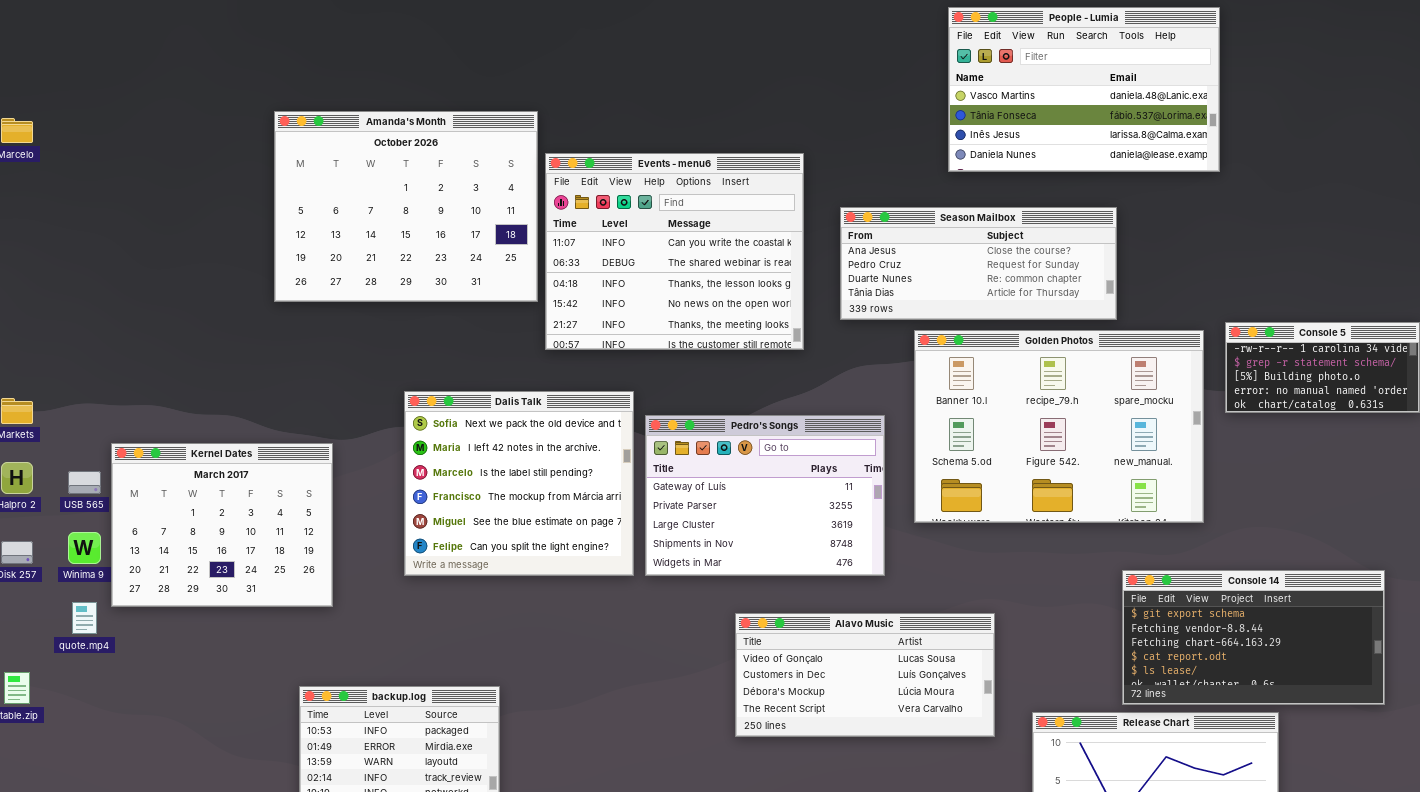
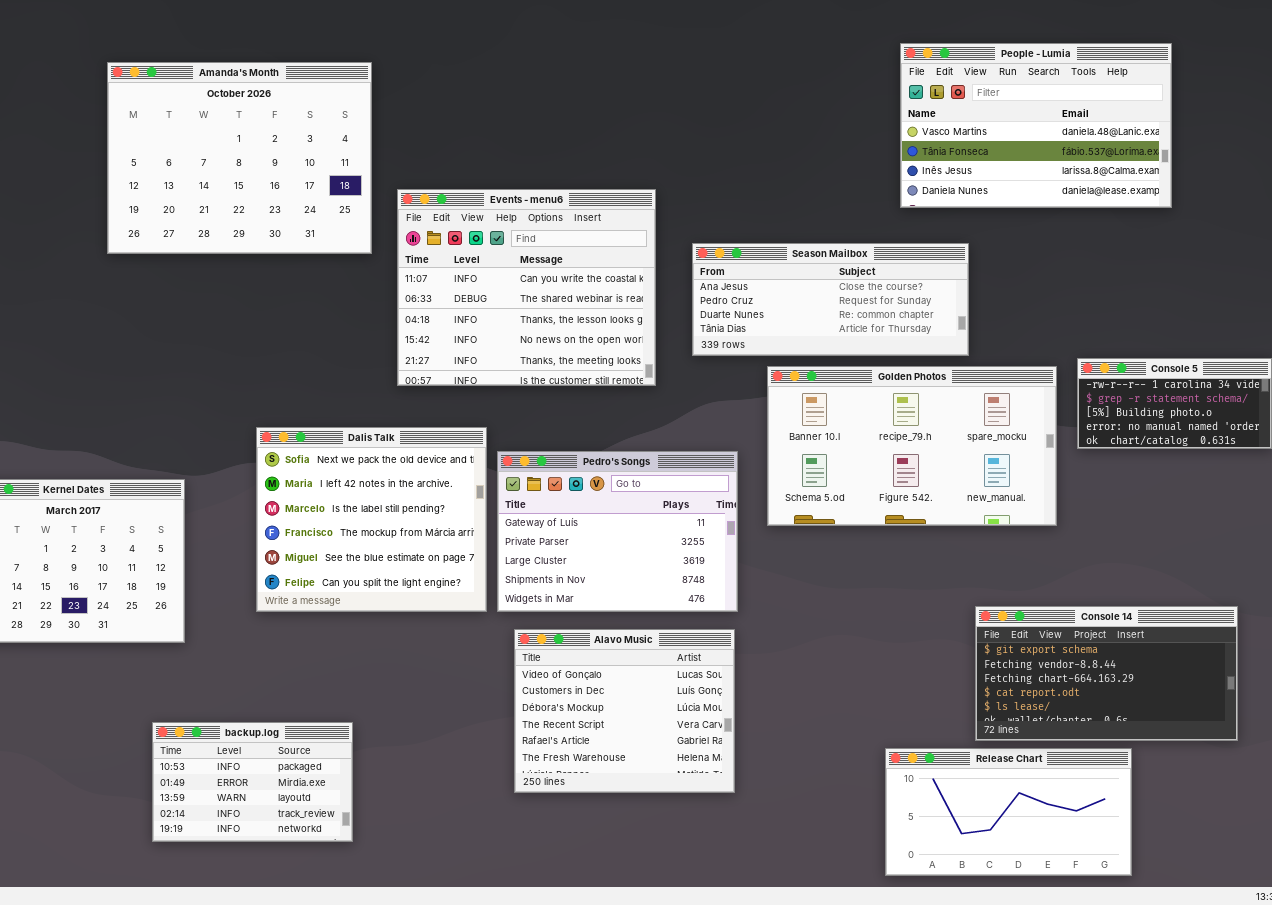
People - Lumia: [948,7,1220,172] -> [900,43,1172,208], moved
Amanda's Month: [274,111,538,302] -> [107,62,372,254], moved
Golden Photos: [914,330,1204,523] -> [767,366,1057,526], resized
Alavo Music: [735,613,995,737] -> [514,629,735,793], moved, resized

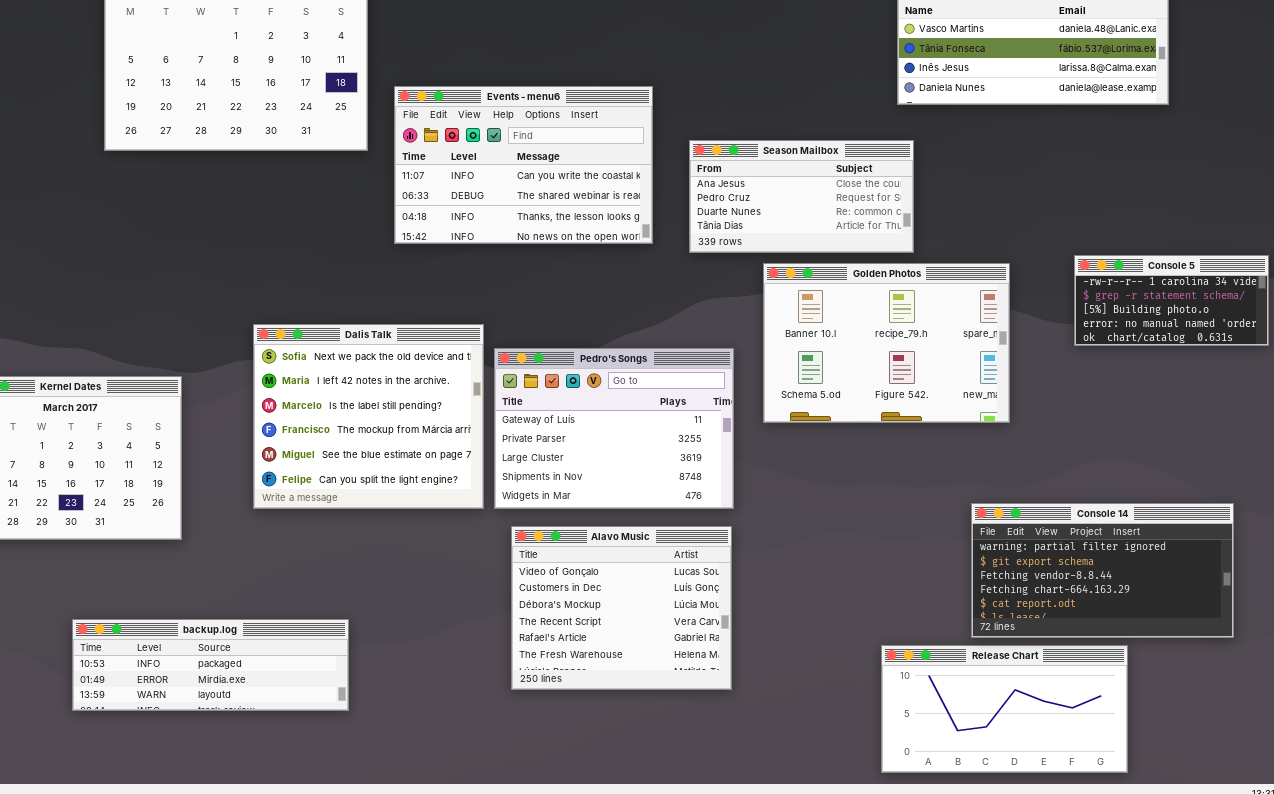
Events - menu6: [397,189,656,386] -> [394,86,653,244], resized
Season Mailbox: [692,243,969,356] -> [689,140,914,253], resized
Golden Photos: [767,366,1057,526] -> [763,263,1010,423], resized
Console 14: [975,606,1238,741] -> [971,503,1234,638], scrolled up 1 row
backup.log: [152,722,353,842] -> [72,619,349,711], resized

